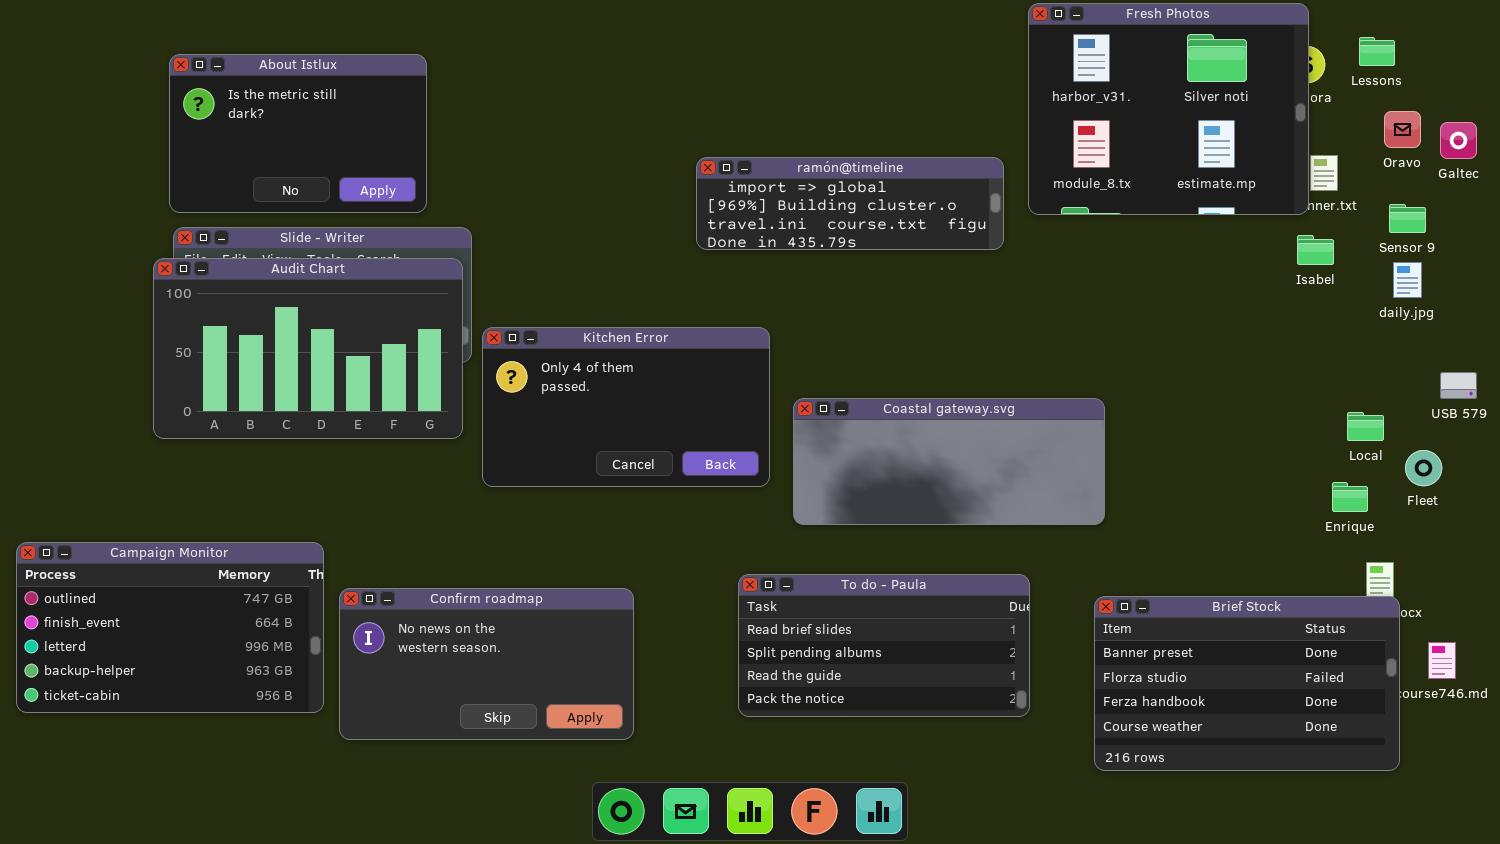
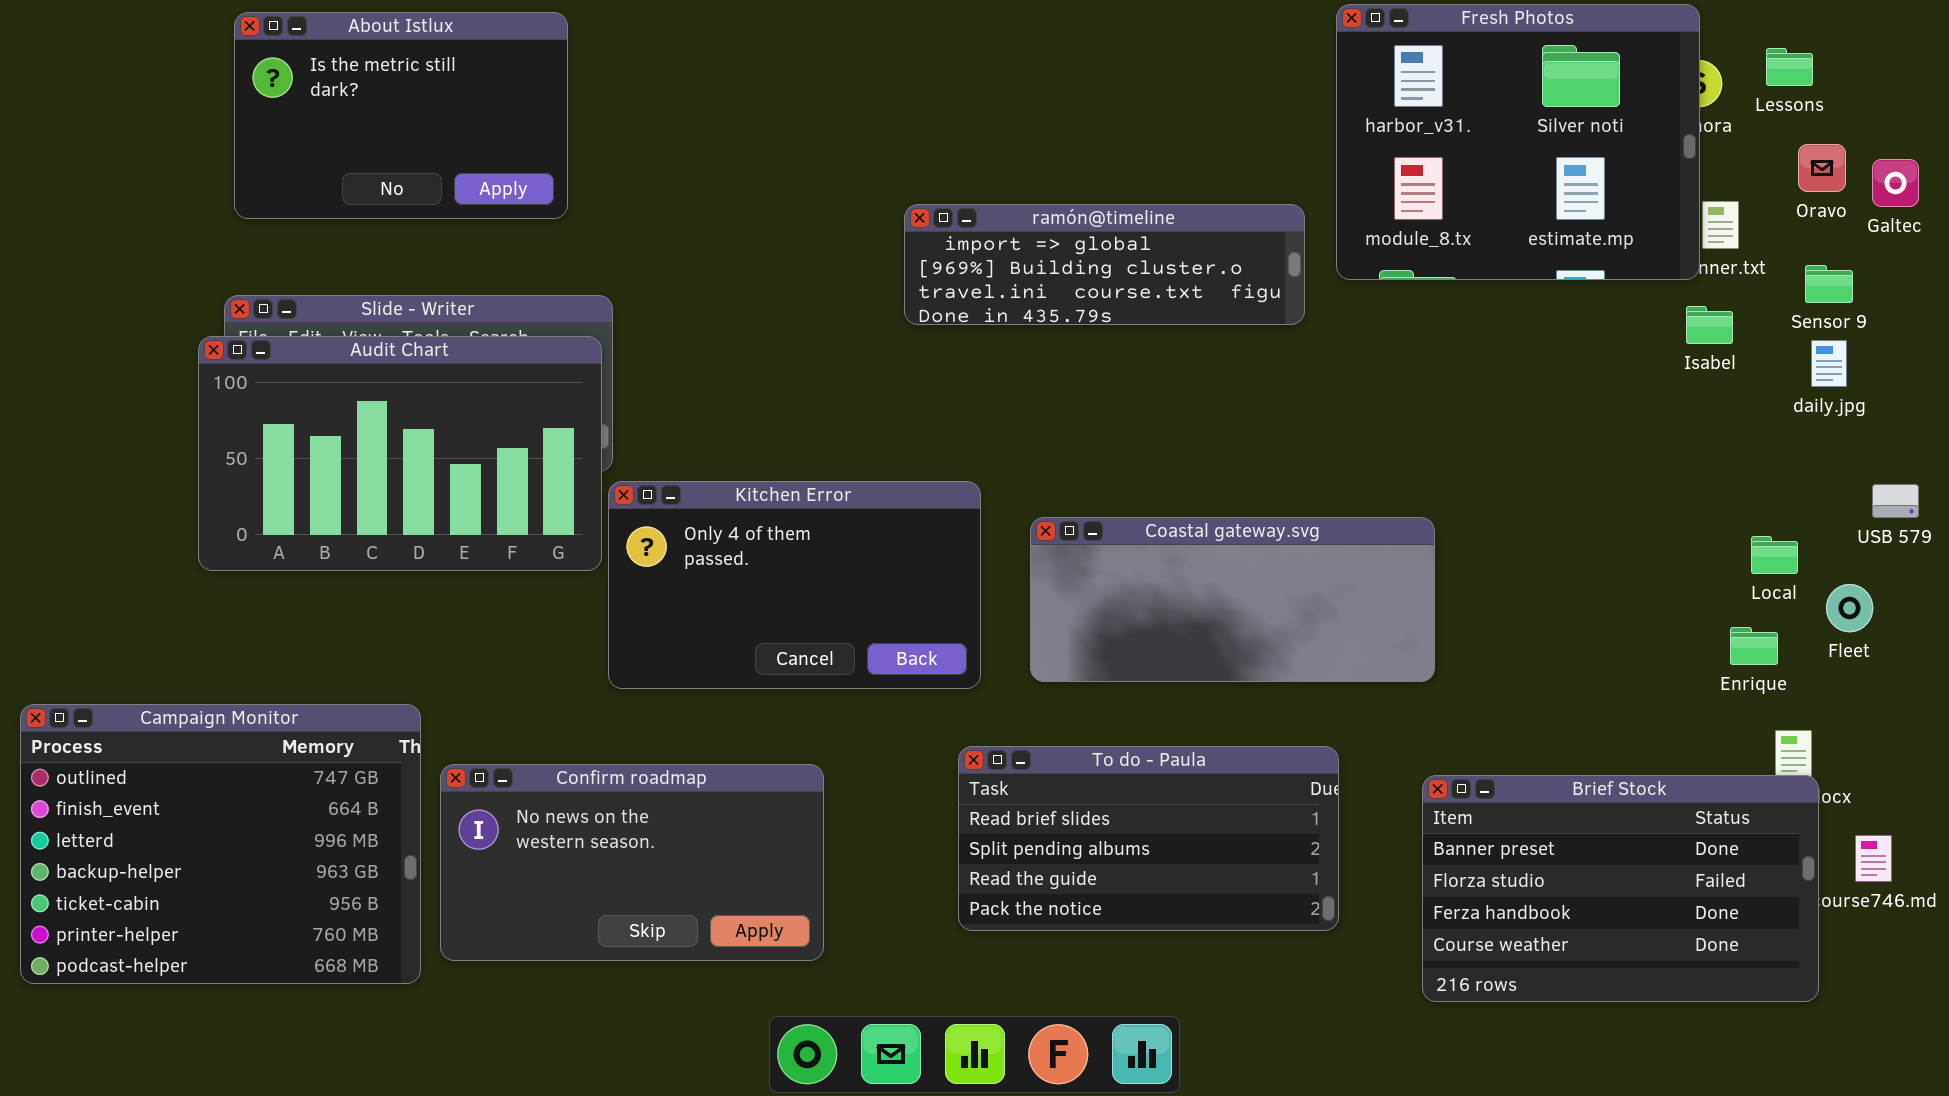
About Istlux: [169,54,427,213] -> [234,12,568,219], moved
Kitchen Error: [482,327,770,487] -> [608,481,981,689], moved
Campaign Monitor: [16,542,324,713] -> [20,704,421,984], resized

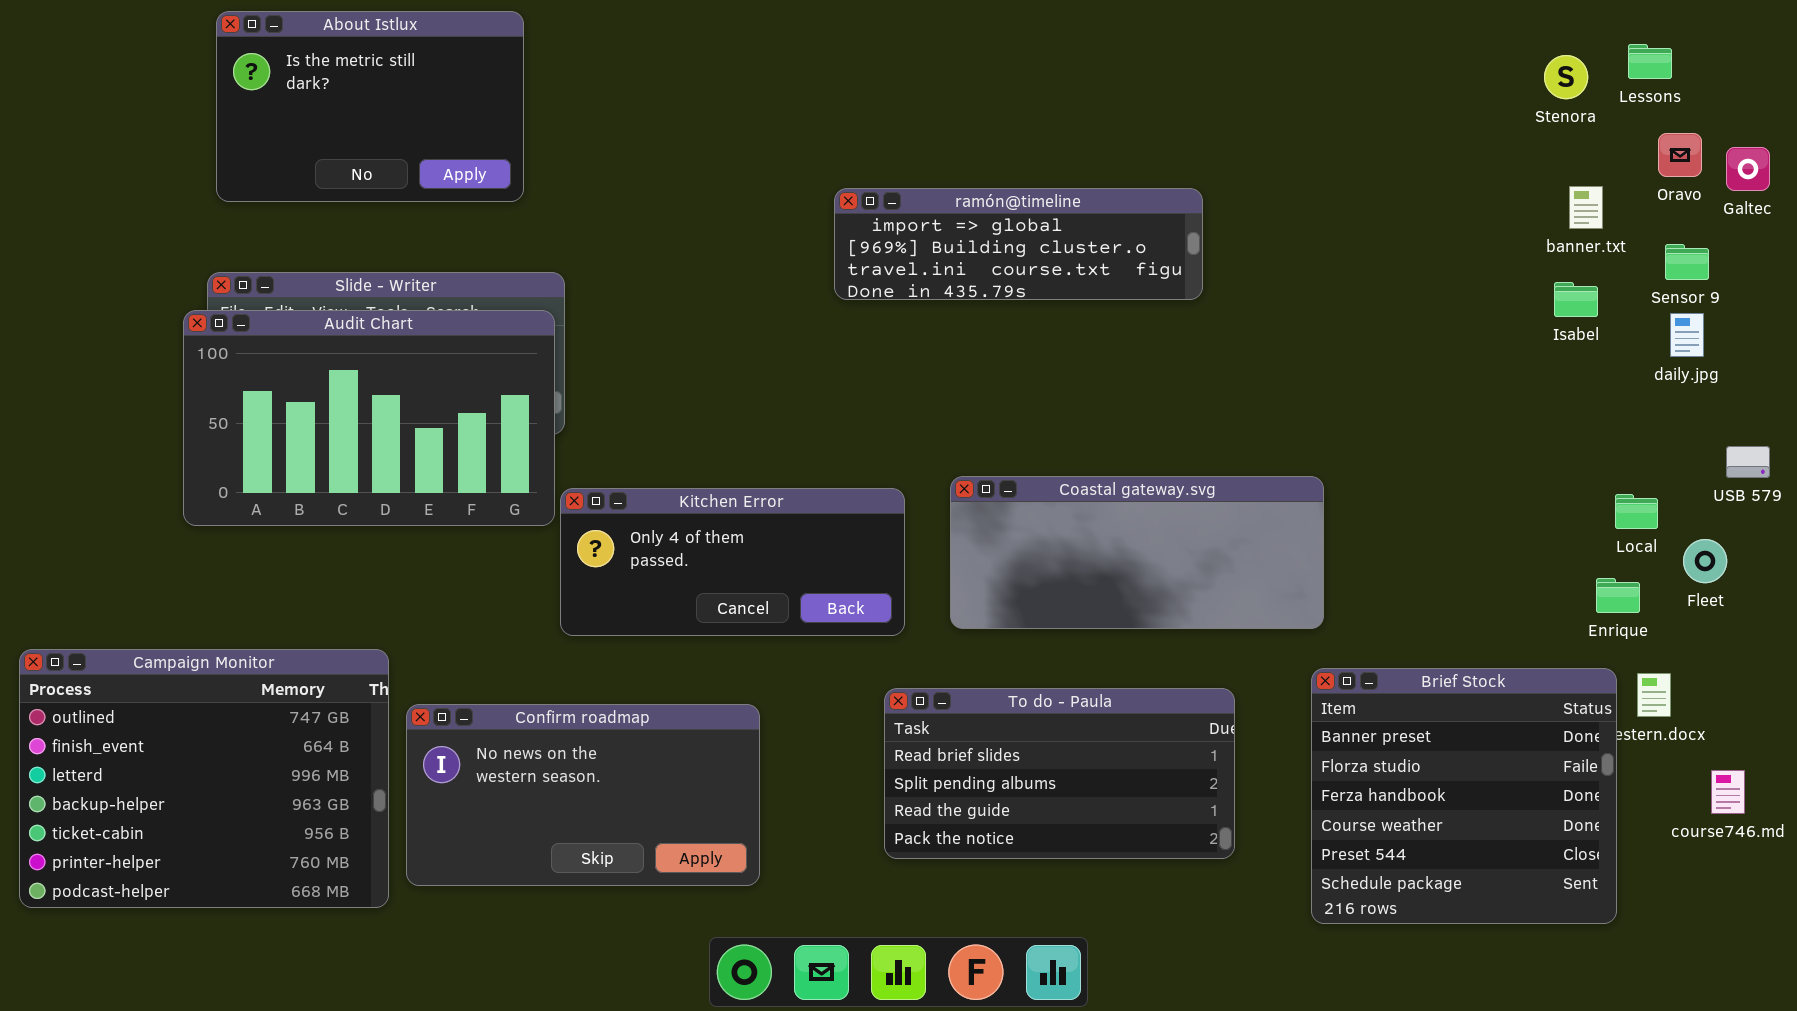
Fresh Photos: [1336,4,1700,280] -> none, closed
Kitchen Error: [608,481,981,689] -> [560,488,905,636], resized
Brief Stock: [1422,775,1819,1002] -> [1311,668,1617,924], resized

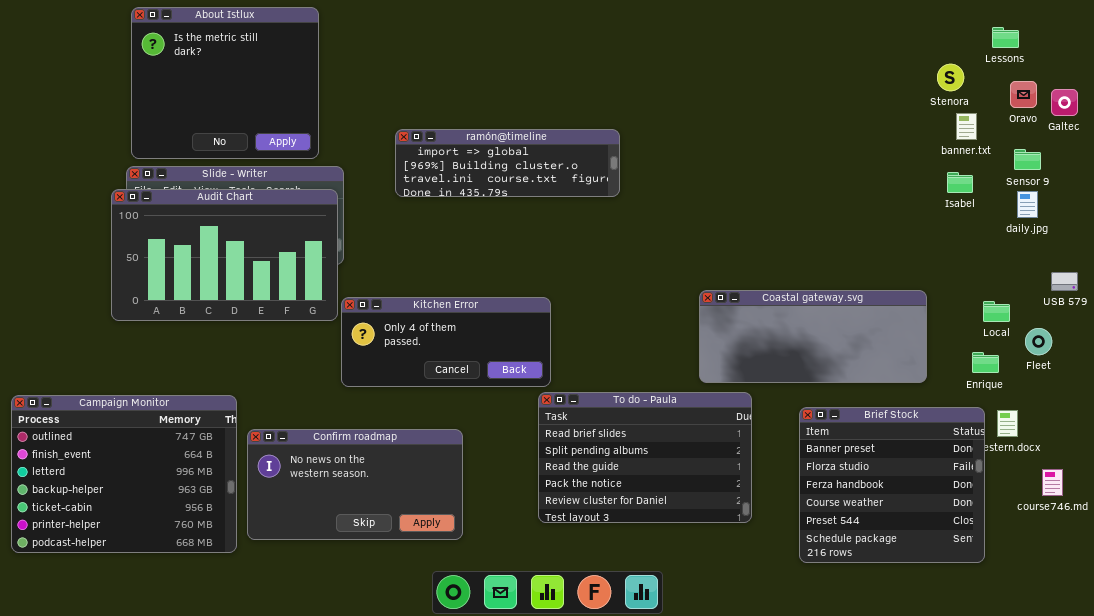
About Istlux: [216,11,524,202] -> [131,7,319,159], resized
Stenora: [1544,55,1588,99] -> [937,64,964,91], moved
ramón@timeline: [834,188,1203,300] -> [395,129,620,197], moved
Coastal gateway.svg: [950,476,1324,629] -> [699,290,927,383], moved
To do - Paula: [884,688,1235,859] -> [538,392,752,523], resized

